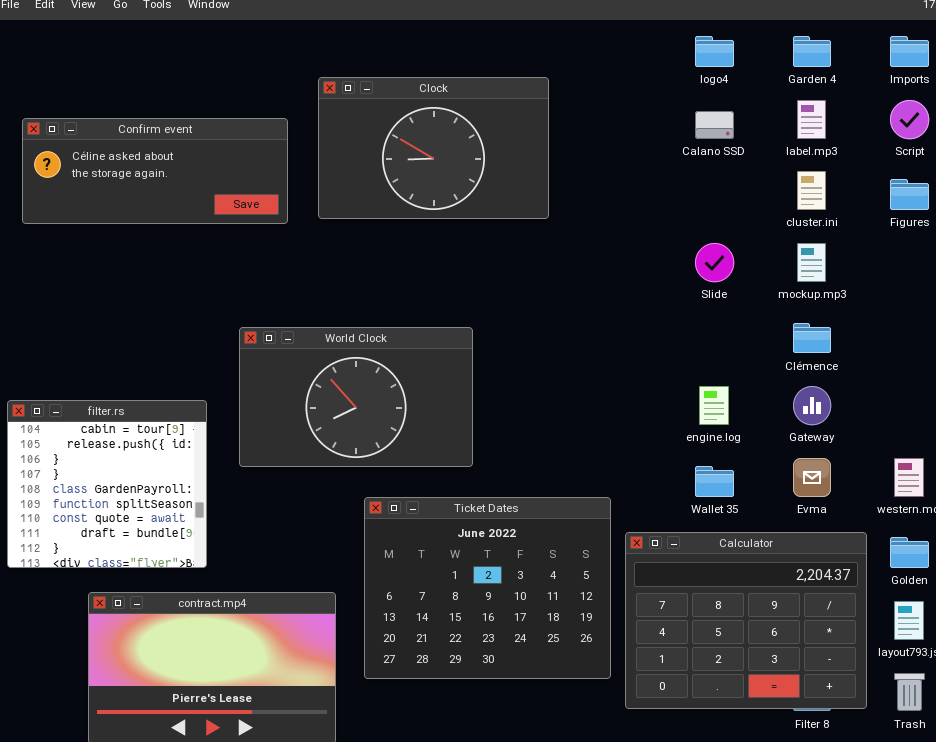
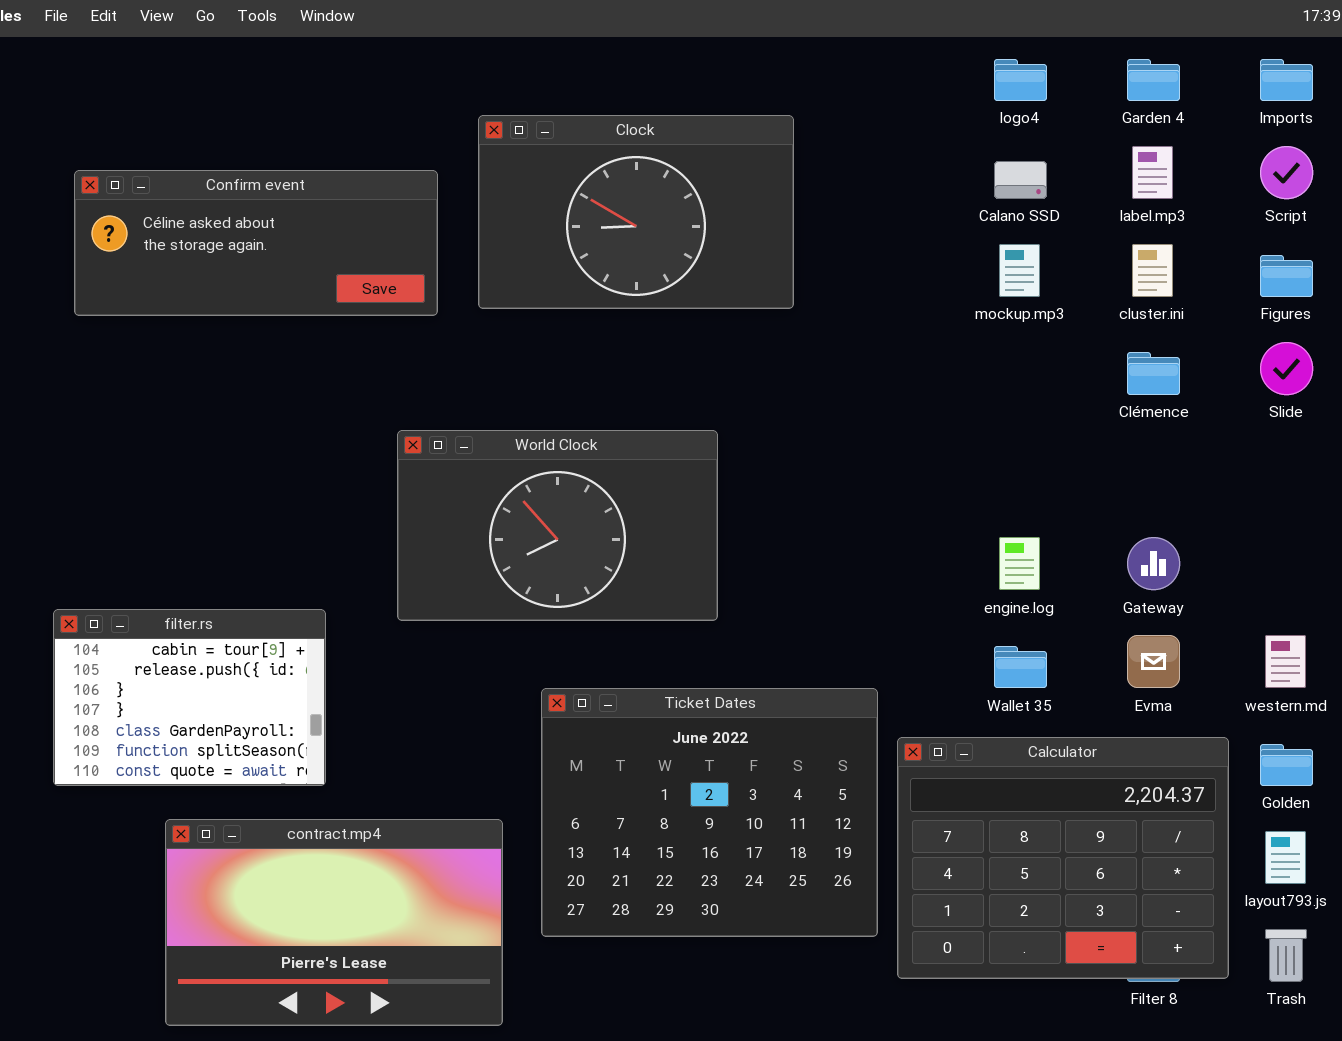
Slide: [695,243,734,282] -> [1260,342,1313,395], moved
mockup.mp3: [797,243,826,282] -> [999,244,1040,297], moved
Clémence: [793,323,831,353] -> [1127,352,1180,395], moved
World Clock: [239,327,473,467] -> [397,430,718,621], moved
filter.rs: [7,400,207,568] -> [53,609,326,786], resized

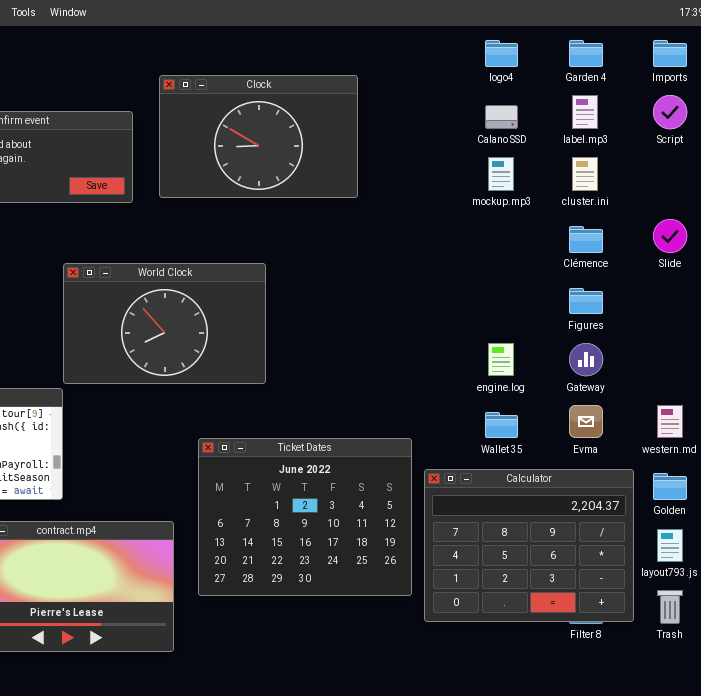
Figures: [1260,255,1313,297] -> [569,288,603,314], moved
World Clock: [397,430,718,621] -> [63,263,266,384], moved

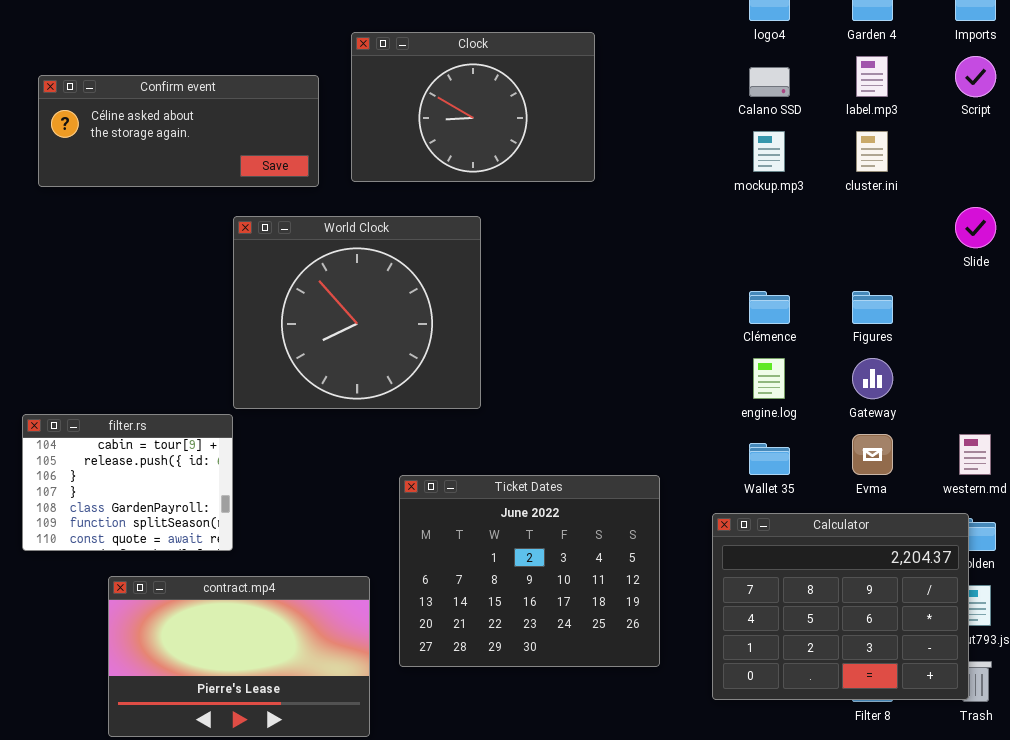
Clémence: [569,226,603,253] -> [749,291,790,324], moved
World Clock: [63,263,266,384] -> [233,216,481,409], resized
Calculator: [424,469,634,622] -> [712,513,969,700], moved

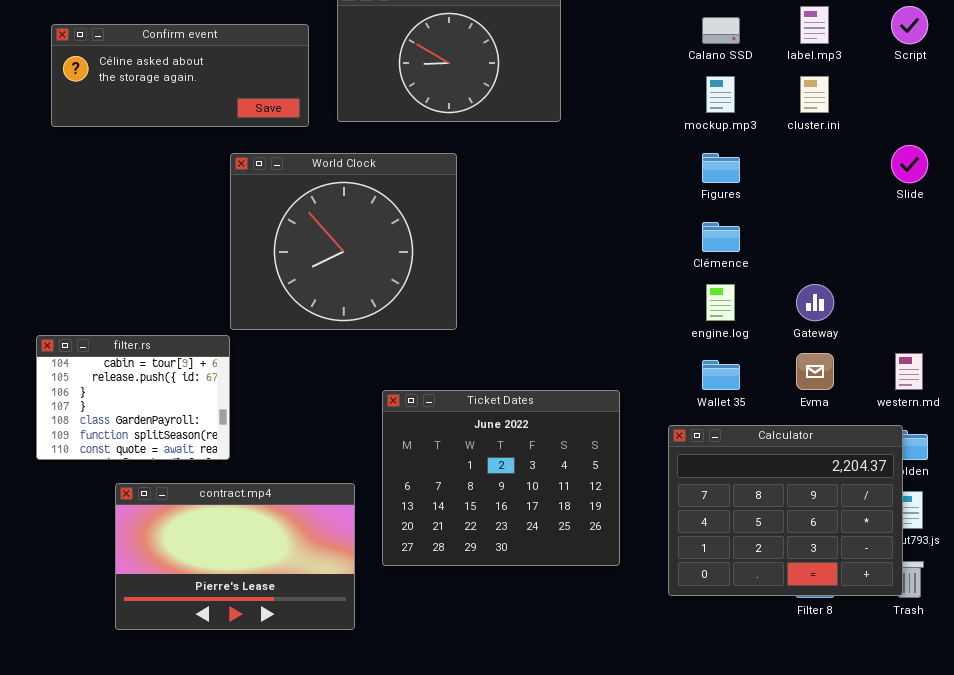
Figures: [852,291,893,324] -> [702,153,740,183], moved

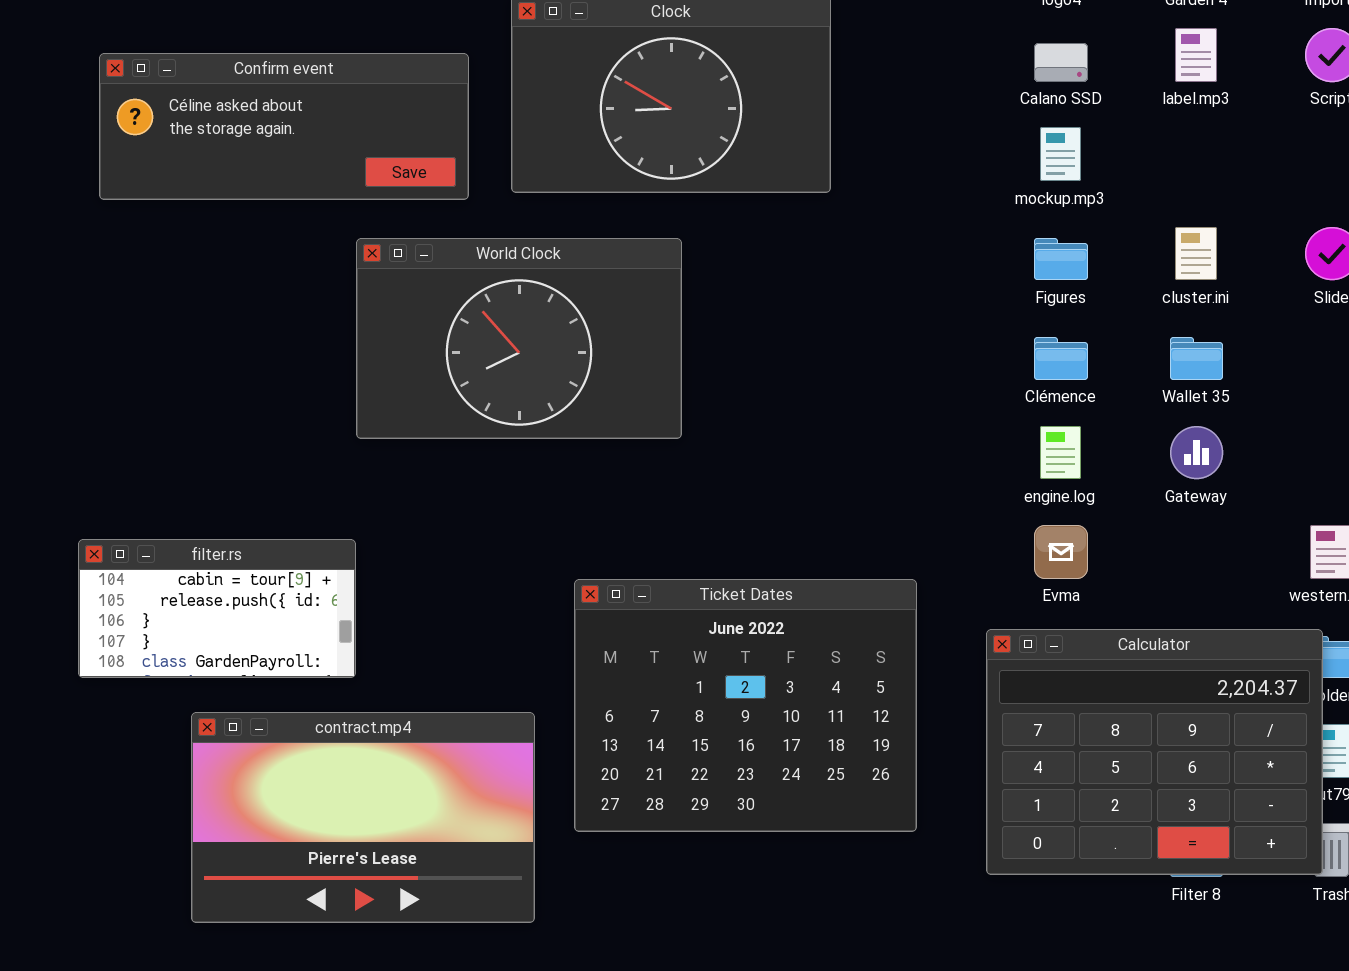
cluster.ini: [800,76,829,113] -> [1175,227,1217,280], moved
World Clock: [230,153,457,330] -> [356,238,682,439], resized
filter.rs: [36,335,230,460] -> [78,539,356,678], resized
Evma: [796,353,834,390] -> [1034,525,1088,579], moved
Wallet 35: [702,360,740,390] -> [1170,337,1223,380], moved

